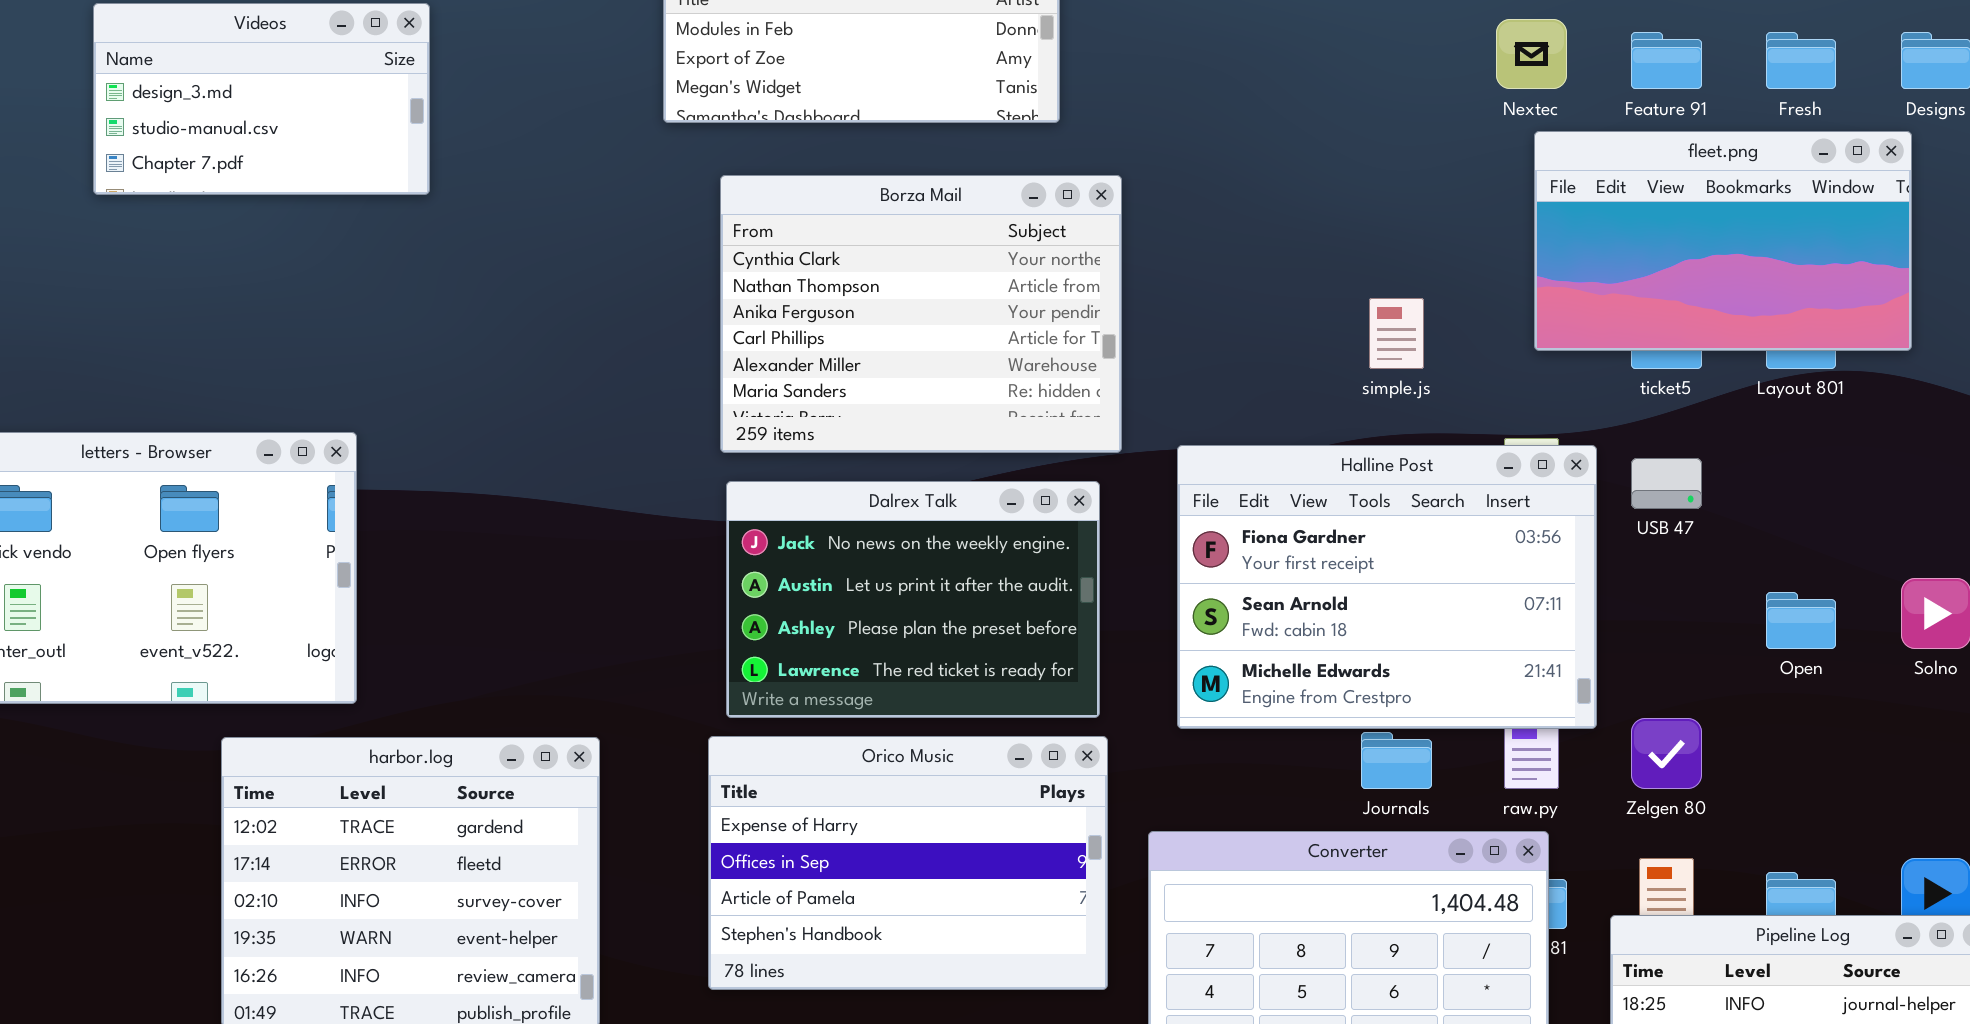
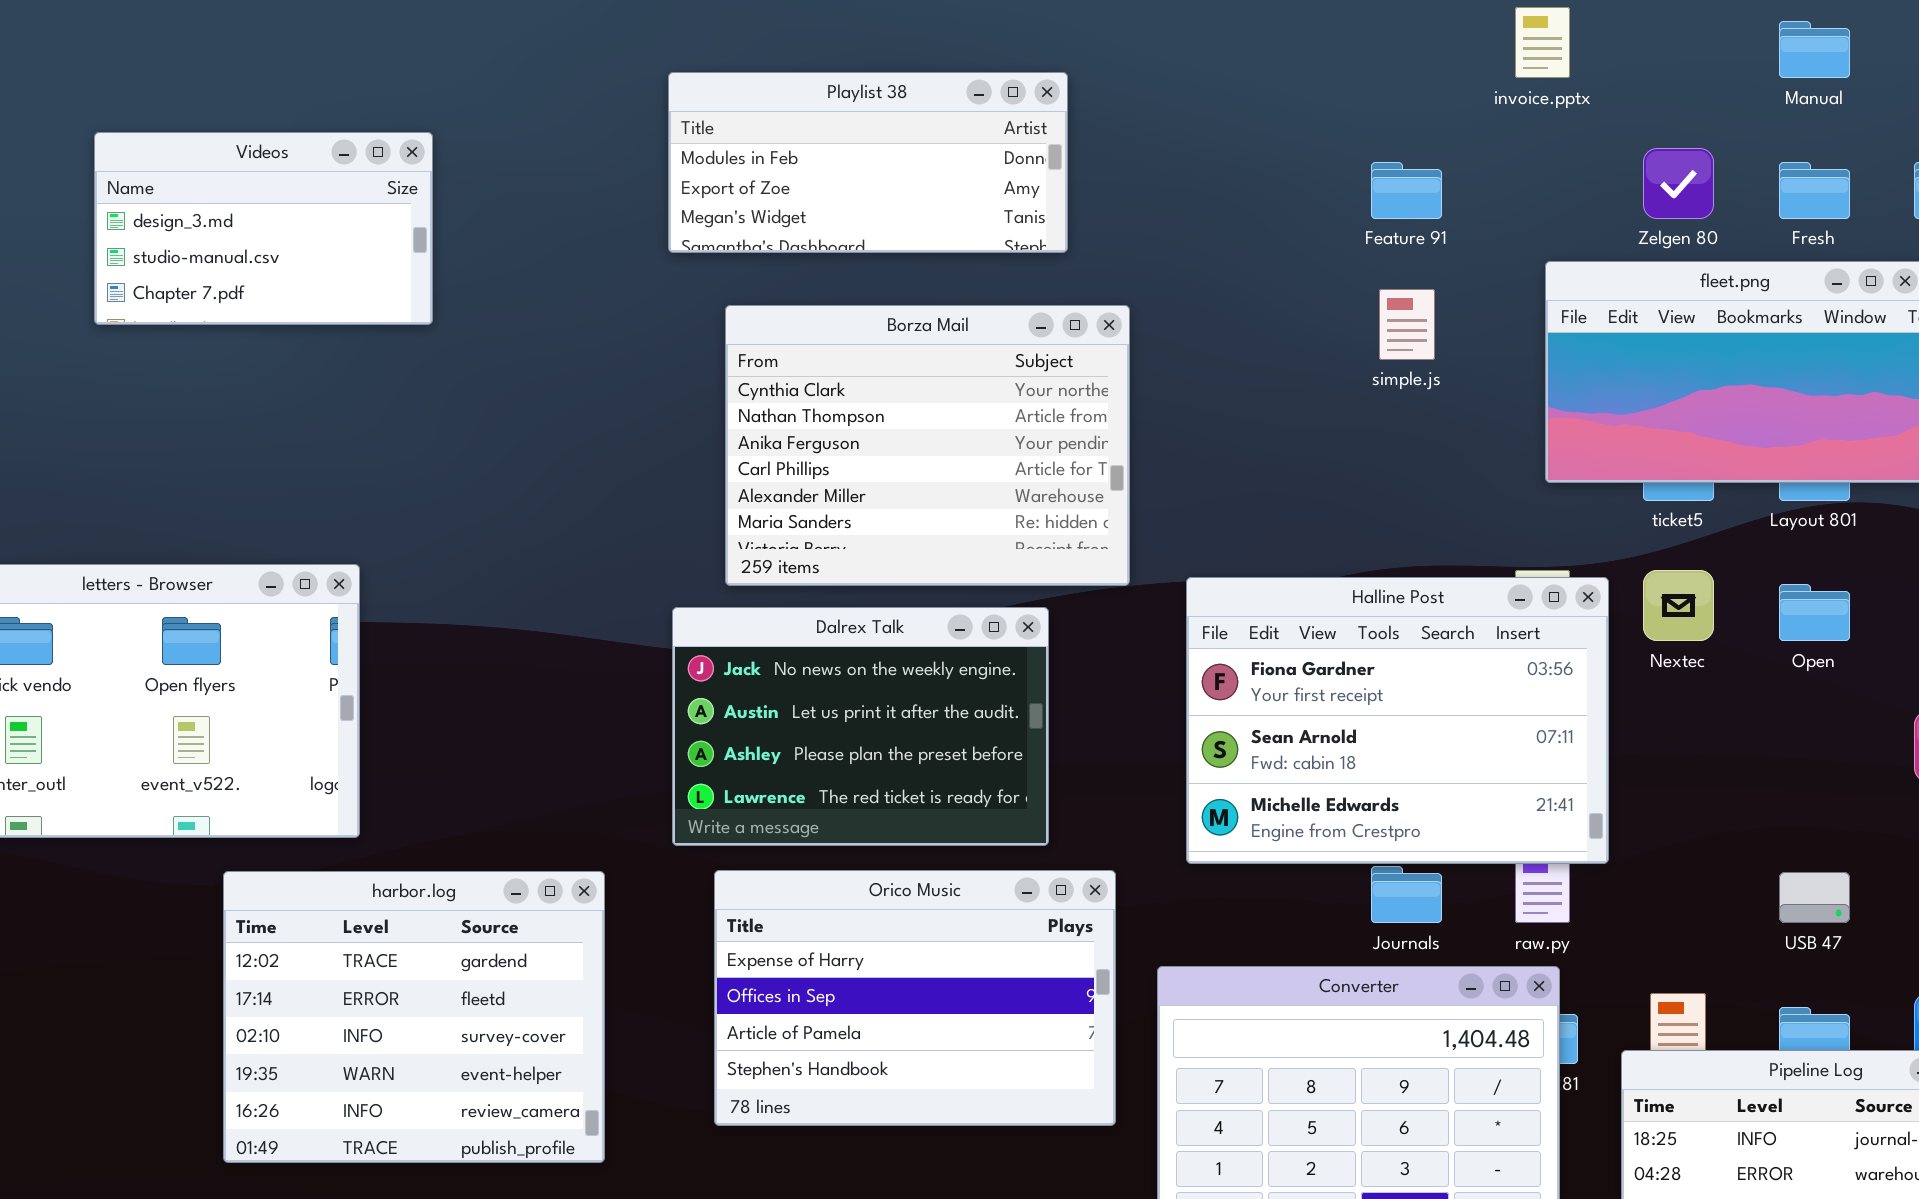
Nextec: [1496,19,1567,89] -> [1643,570,1714,641], moved
Feature 91: [1631,32,1702,89] -> [1371,162,1442,219], moved
simple.js: [1369,298,1424,369] -> [1379,289,1435,360], moved
USB 47: [1631,458,1702,509] -> [1779,872,1850,923], moved
Dalrex Talk: [726,481,1100,718] -> [672,607,1049,846], moved
Open: [1766,592,1836,649] -> [1779,584,1850,641], moved
Zelgen 80: [1631,718,1702,789] -> [1643,148,1714,219], moved

